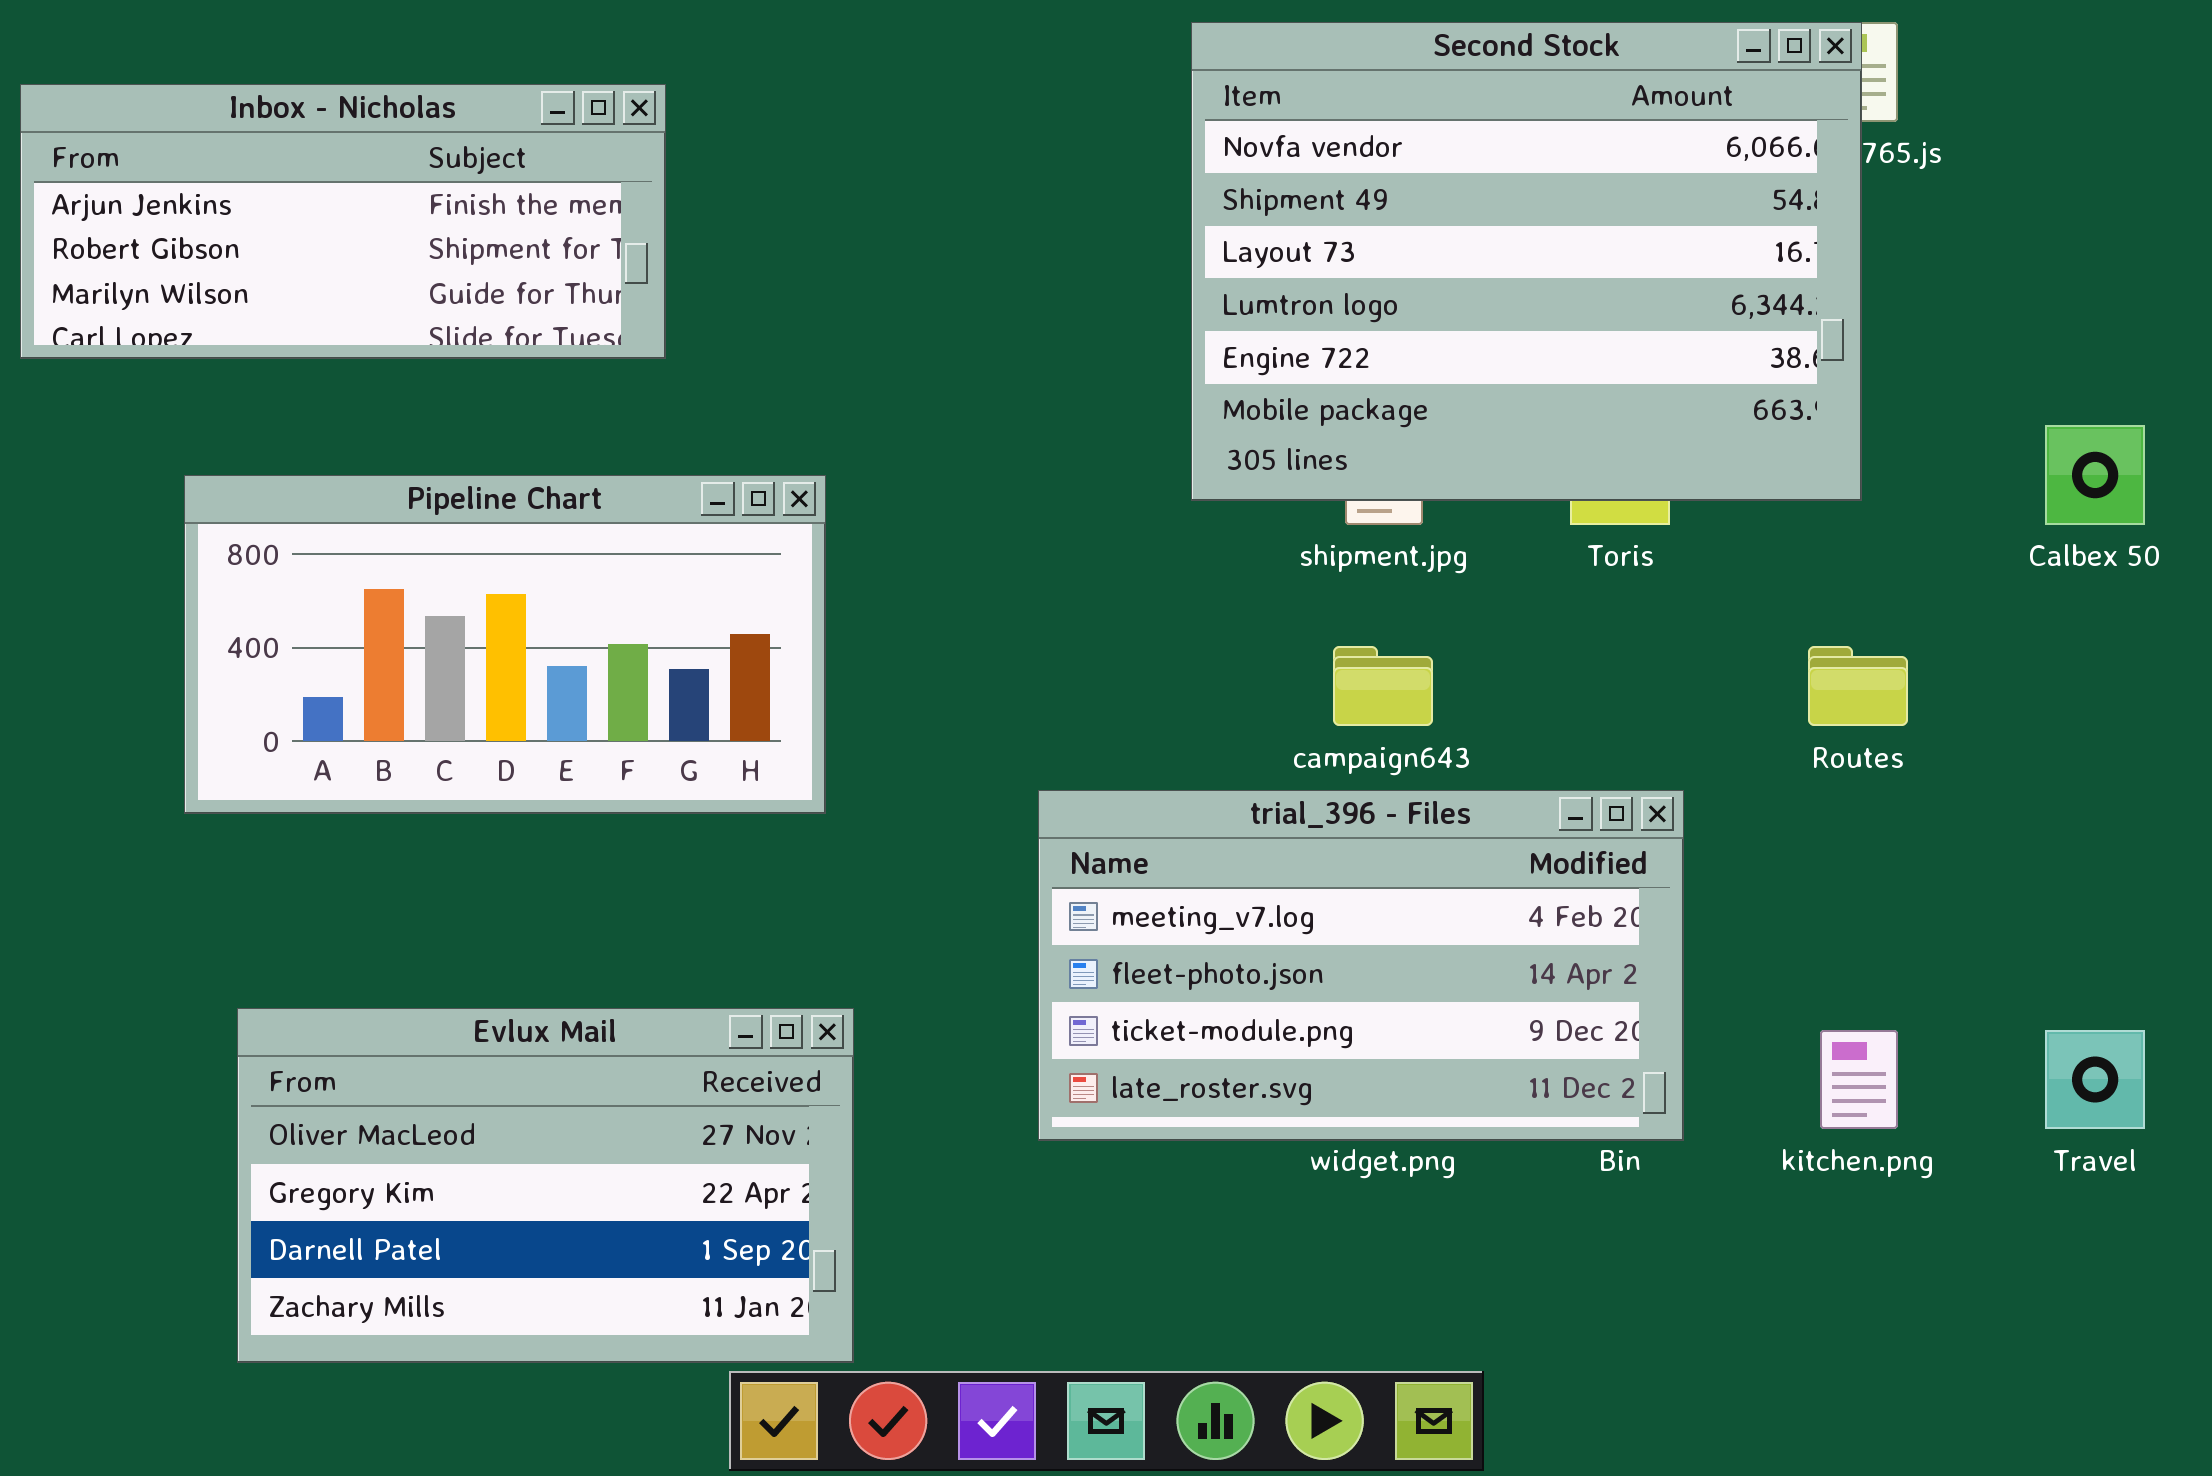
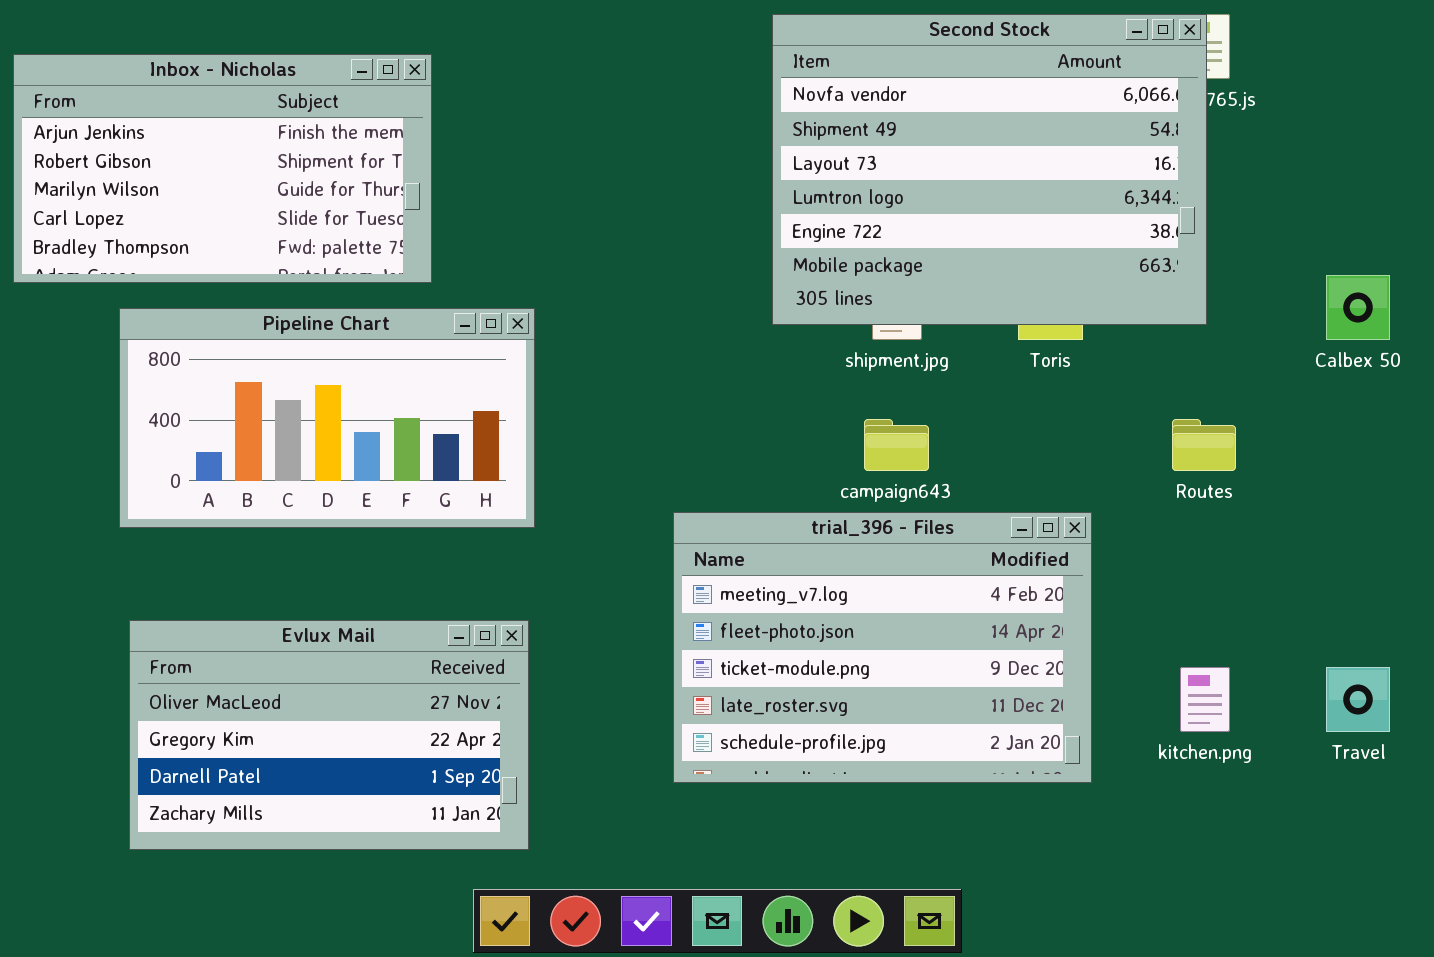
Inbox - Nicholas: [20,84,666,359] -> [13,54,432,283], resized
trial_396 - Files: [1038,790,1684,1141] -> [673,512,1092,783], resized
Evlux Mail: [237,1008,854,1363] -> [129,620,529,850], moved

